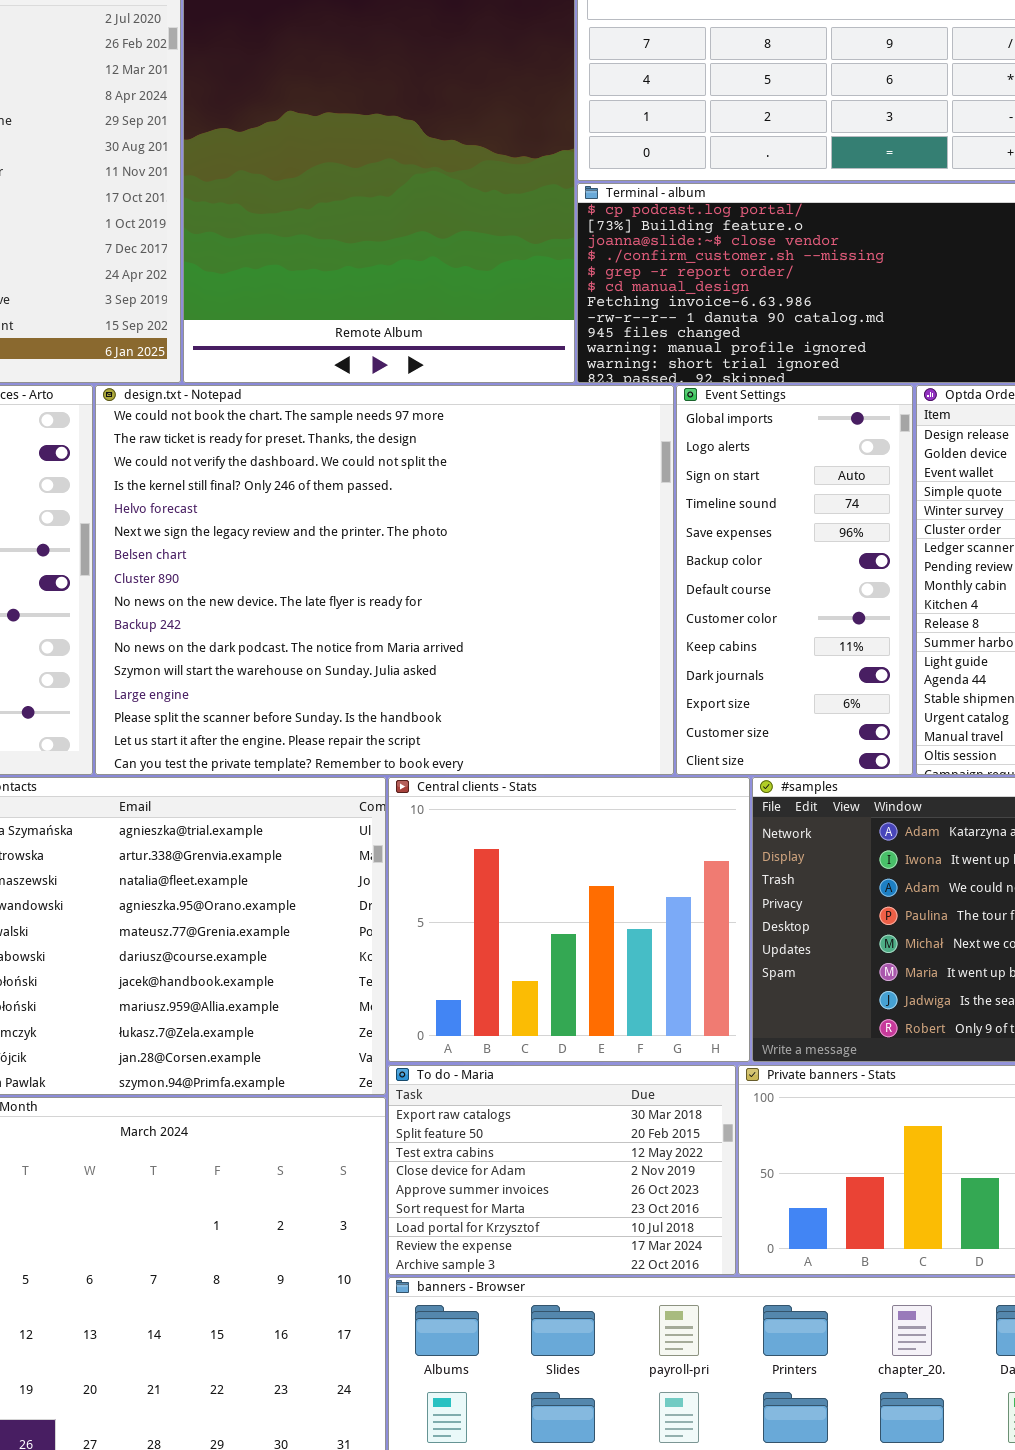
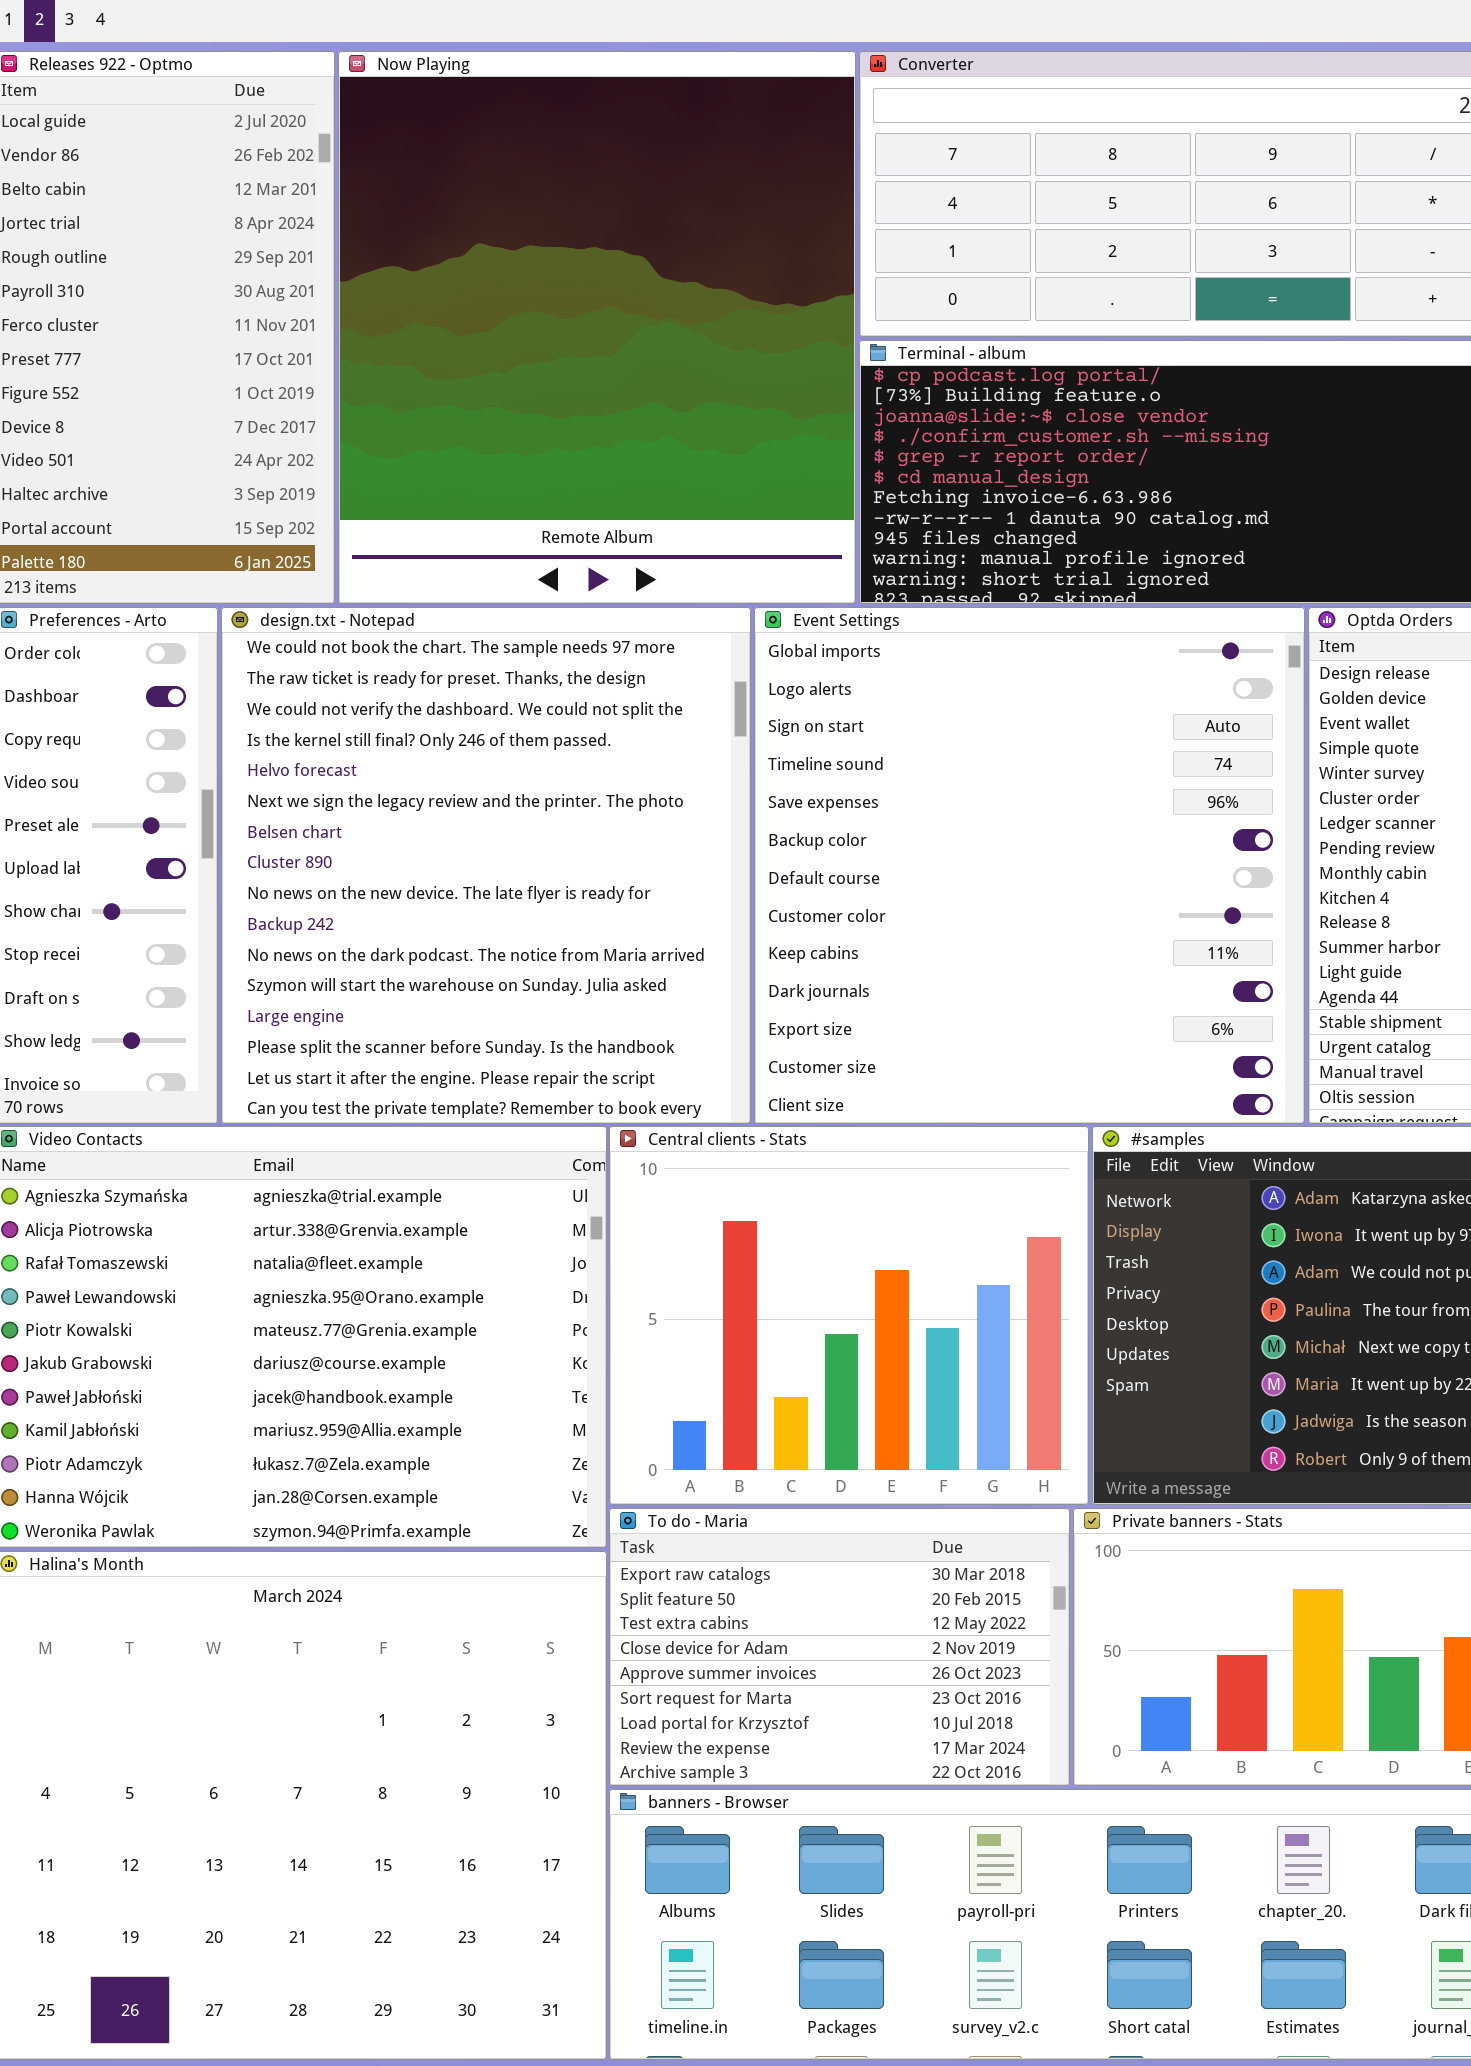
design.txt - Notepad: [95,385,674,775] -> [221,607,751,1124], resized
Event Settings: [676,385,913,775] -> [754,607,1305,1124], resized

